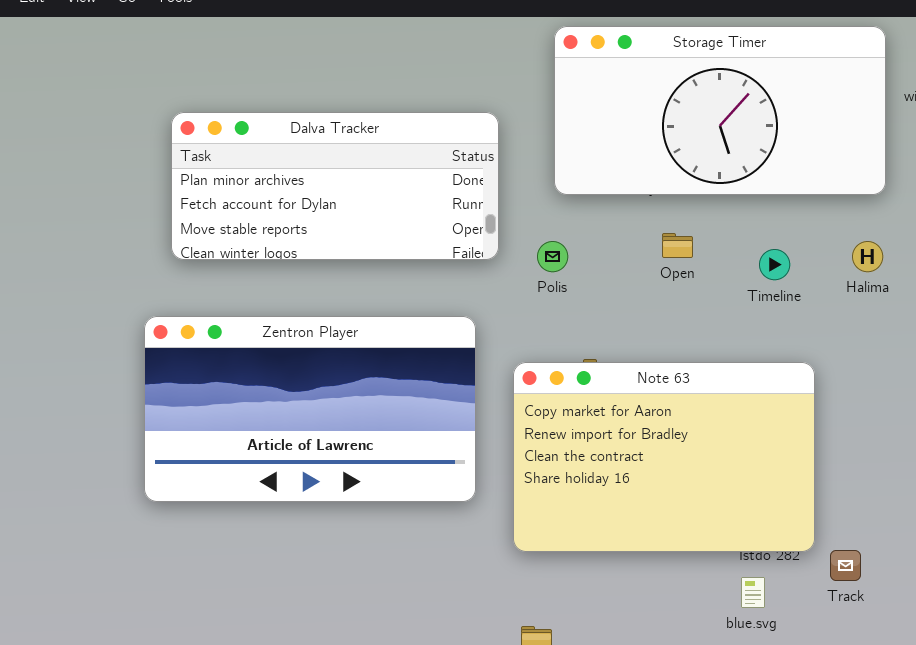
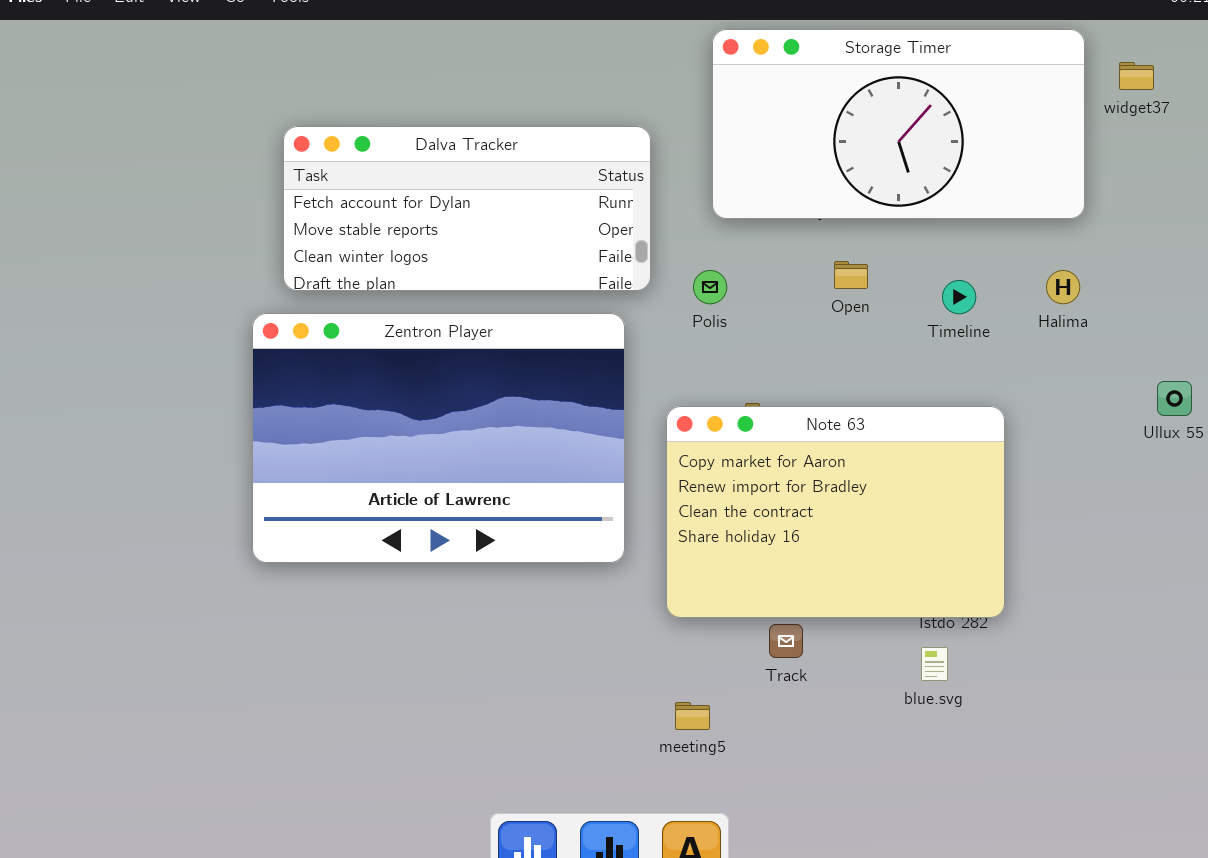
Dalva Tracker: [171,112,499,260] -> [283,126,651,291], scrolled down 1 row
Zentron Player: [144,316,476,502] -> [252,313,625,563], resized
Track: [830,550,861,581] -> [769,624,803,658], moved

